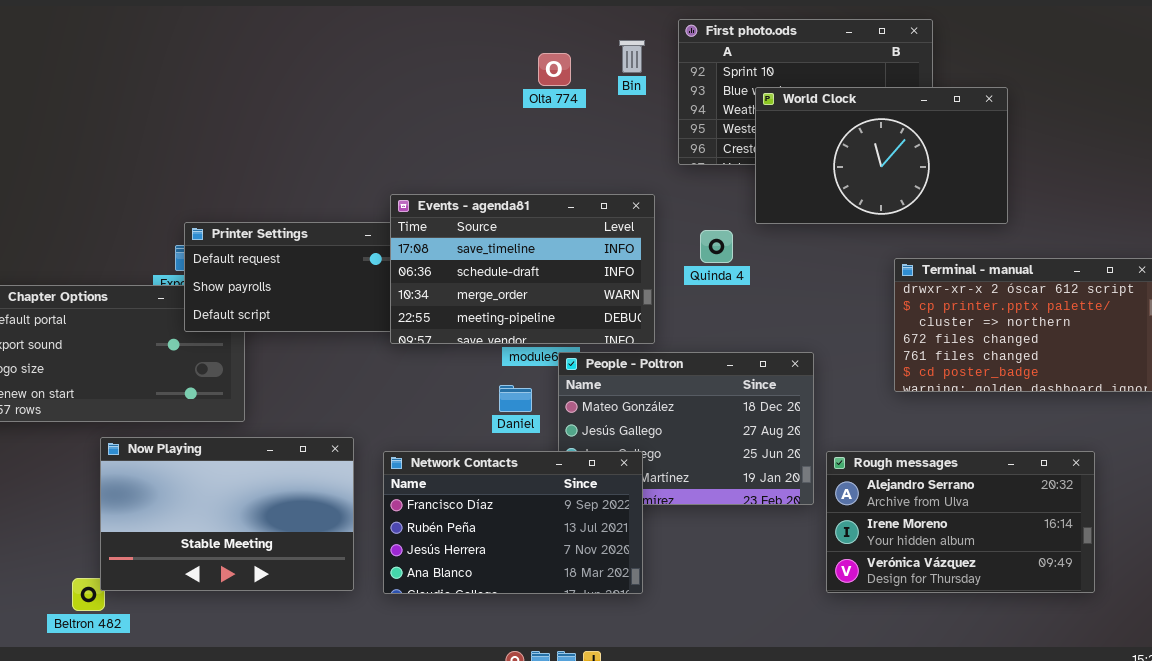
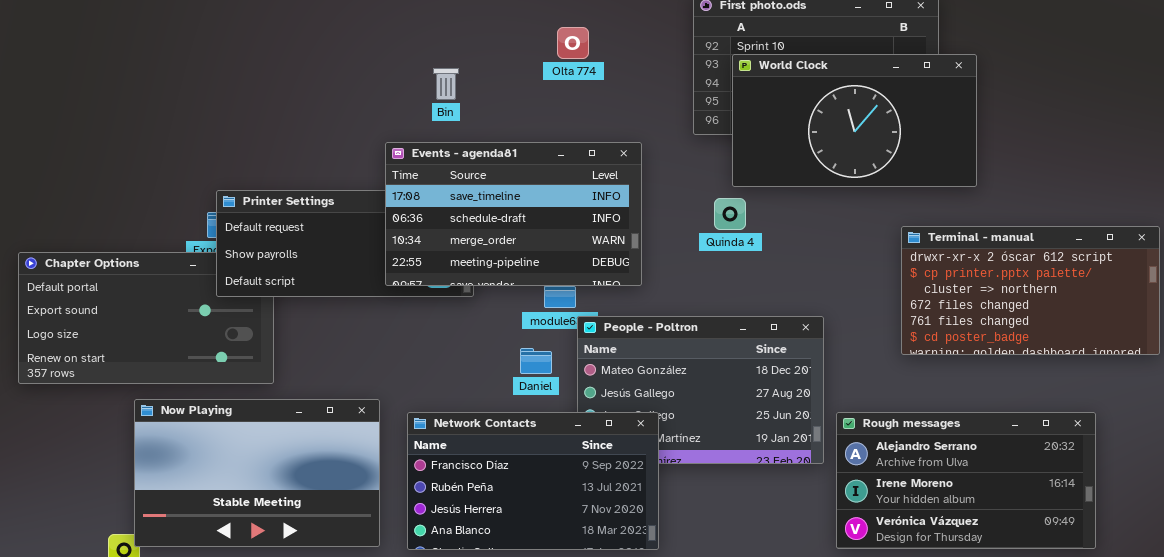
Bin: [619,40,645,73] -> [433,68,459,100], moved
World Clock: [755,87,1008,224] -> [732,54,977,187], moved
Events - agenda81: [390,194,655,344] -> [385,142,642,286], moved

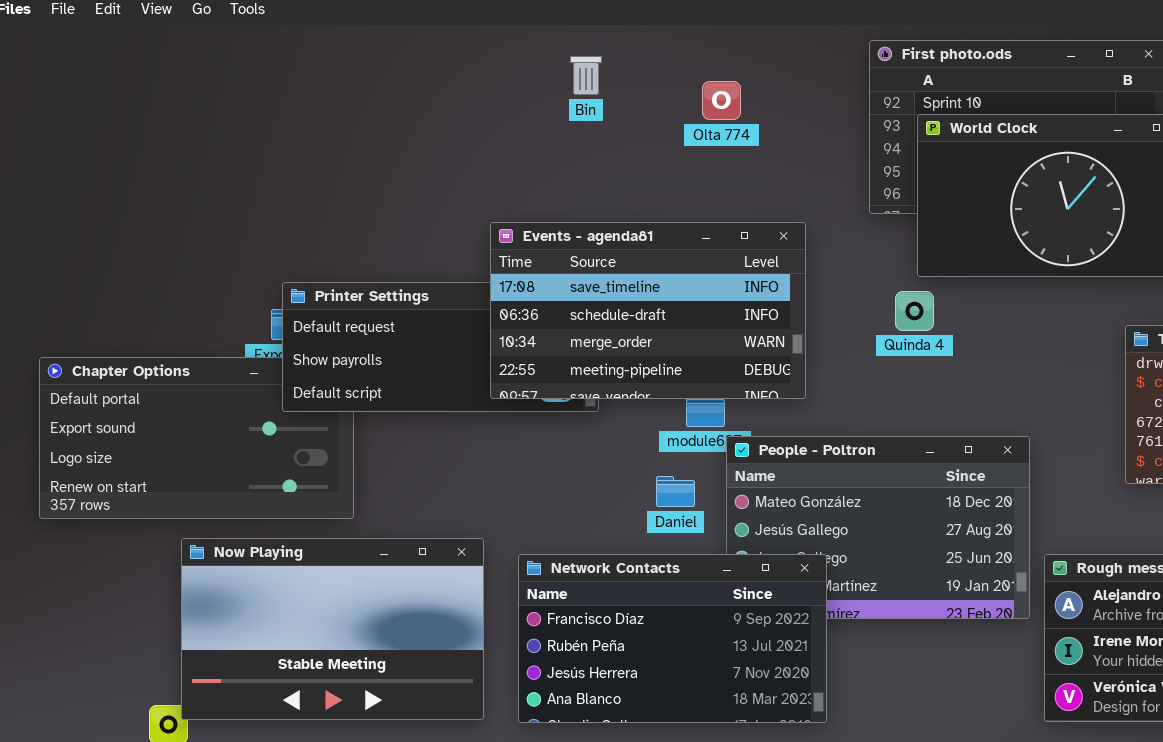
Bin: [433,68,459,100] -> [570,56,602,95], moved

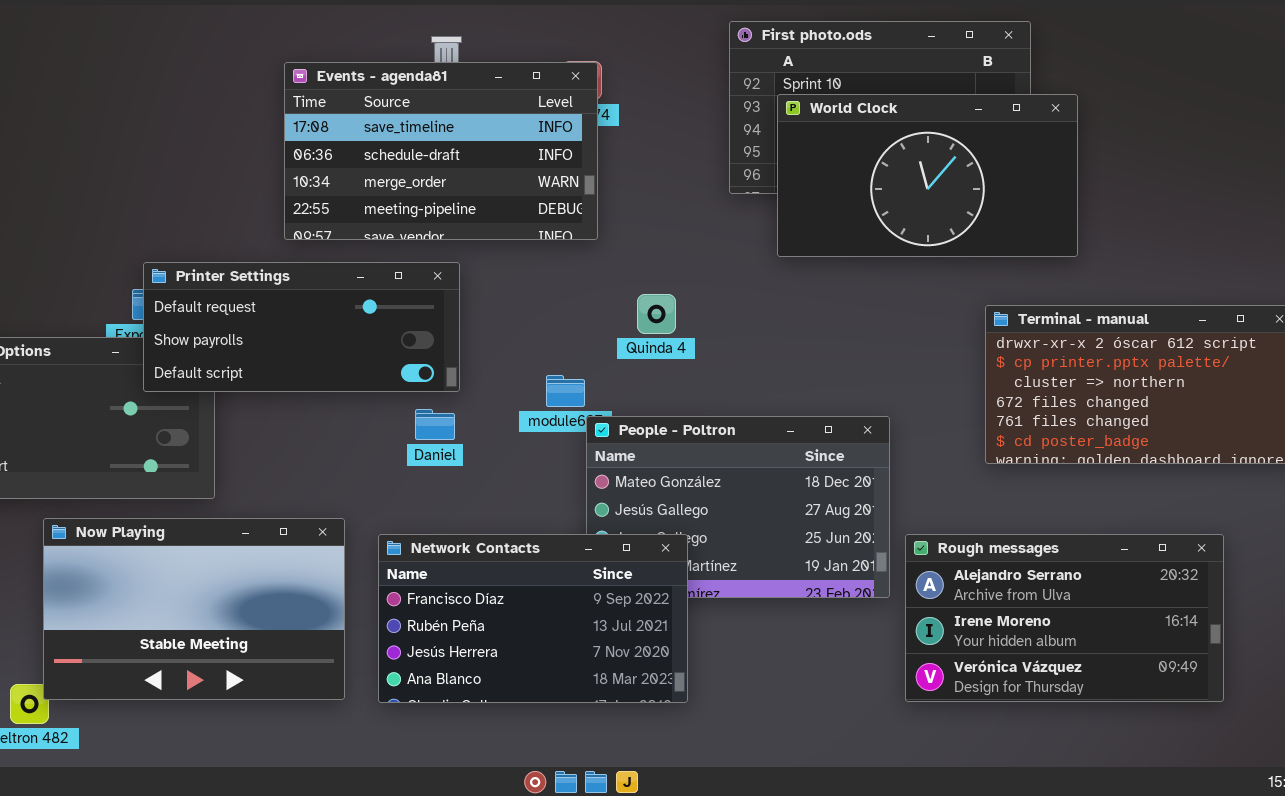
Events - agenda81: [490,222,806,399] -> [284,62,598,240], moved
Quinda 4: [895,291,934,331] -> [637,294,676,334], moved
Daniel: [656,476,695,507] -> [415,409,455,440], moved

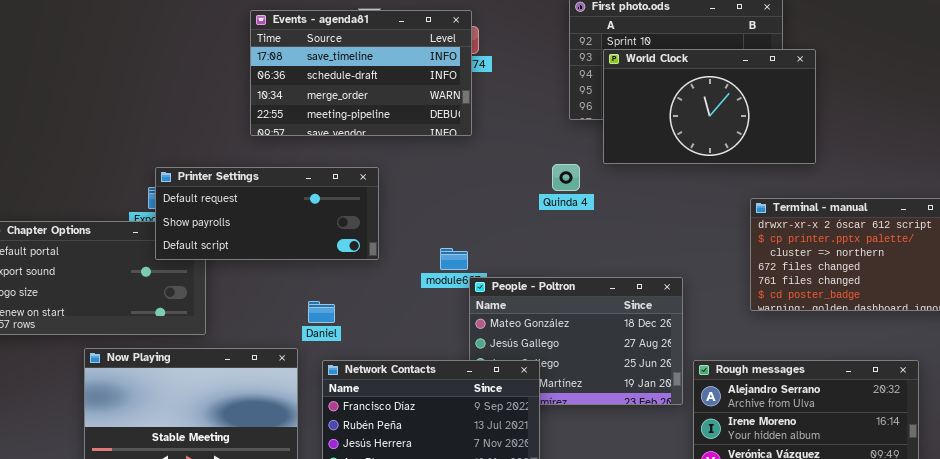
Events - agenda81: [284,62,598,240] -> [250,10,472,136], moved
Quinda 4: [637,294,676,334] -> [552,164,580,191], moved
Daniel: [415,409,455,440] -> [308,301,335,323], moved

